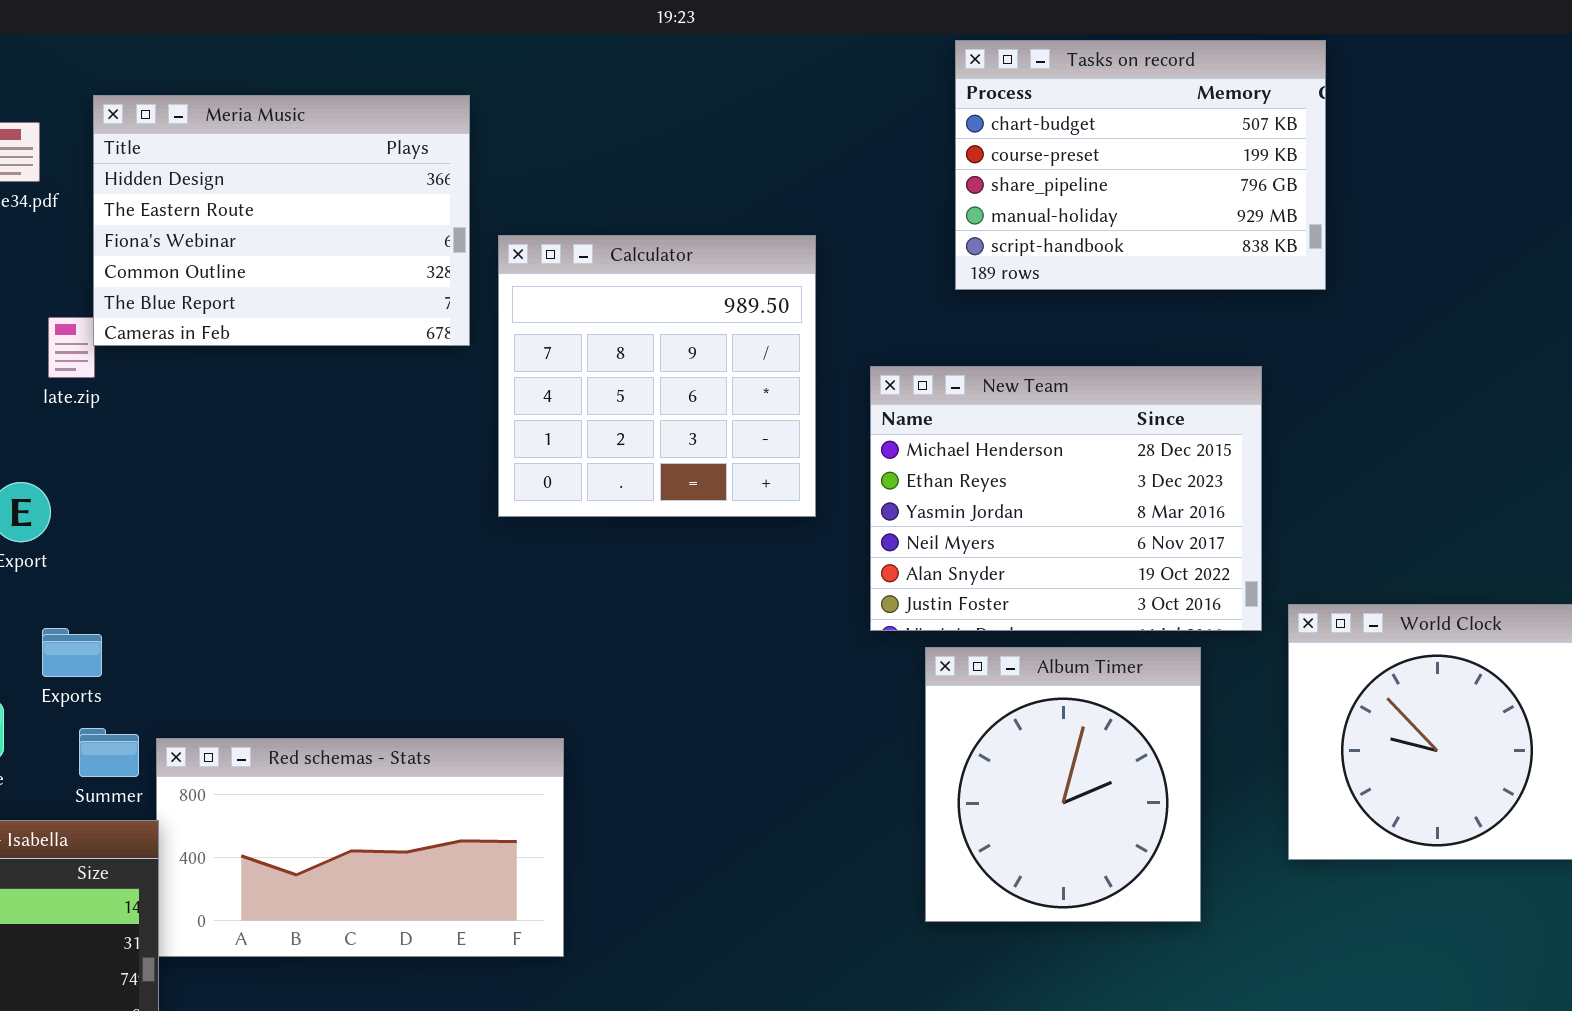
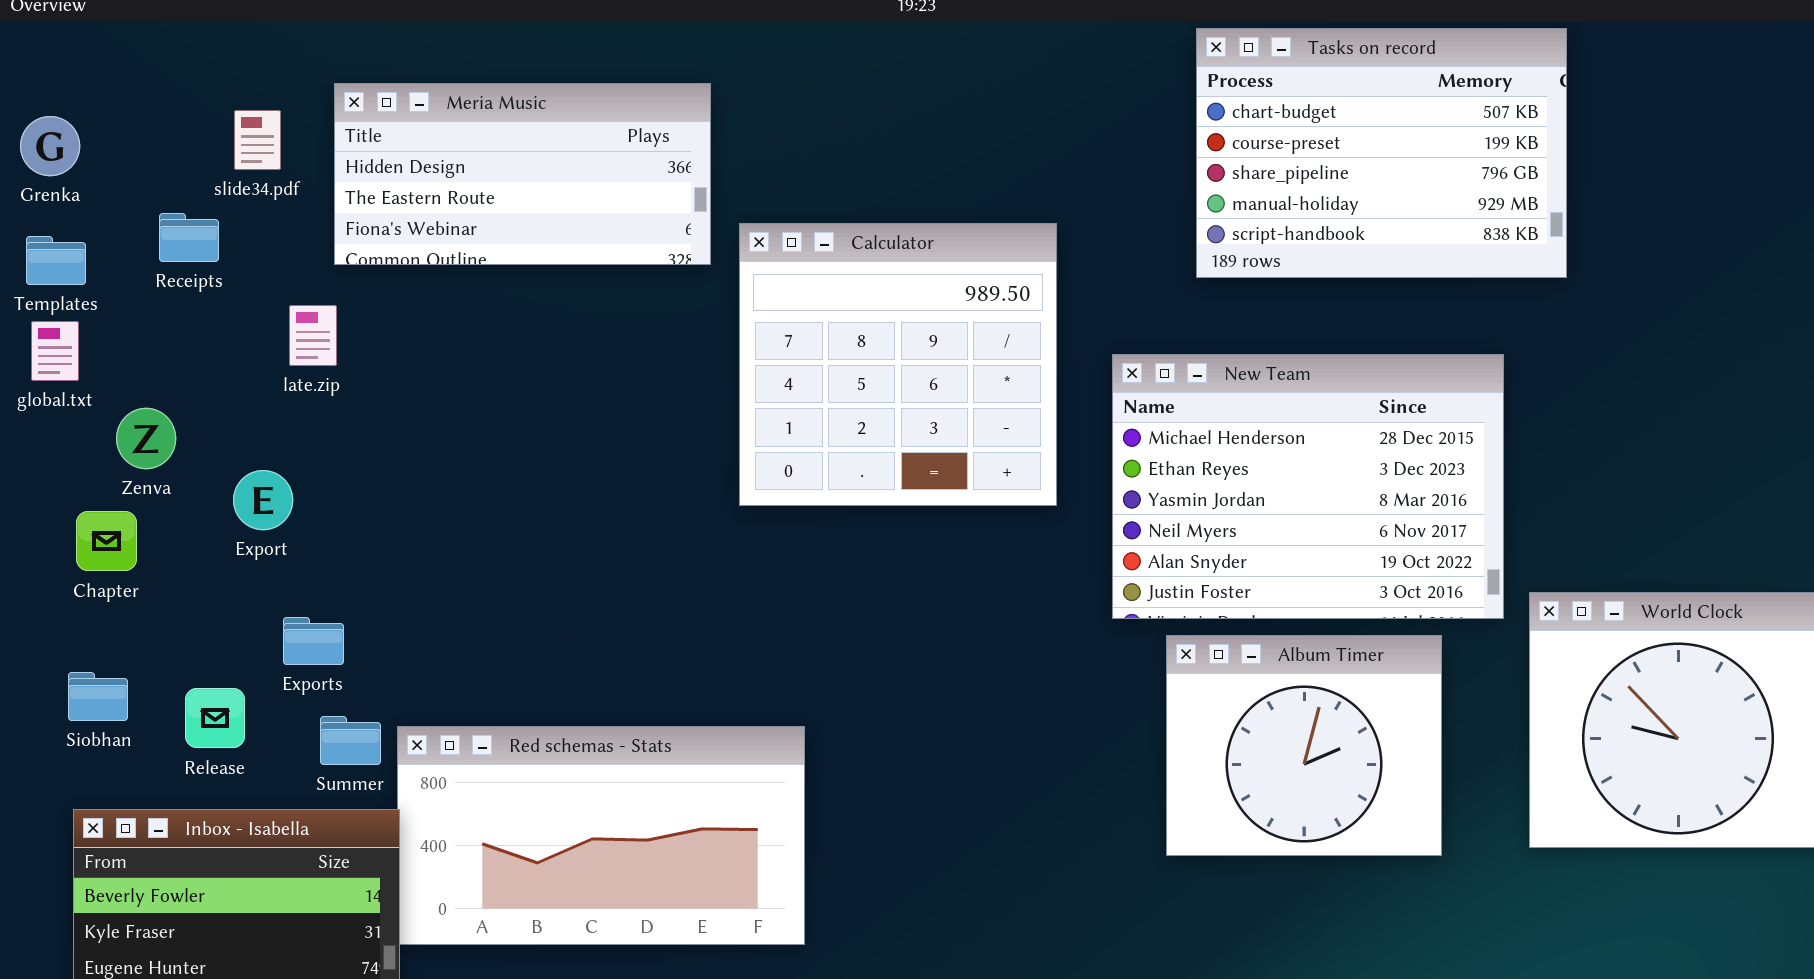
Meria Music: [93,95,470,346] -> [334,83,711,265], resized
Album Timer: [925,647,1201,922] -> [1166,635,1442,856], resized

